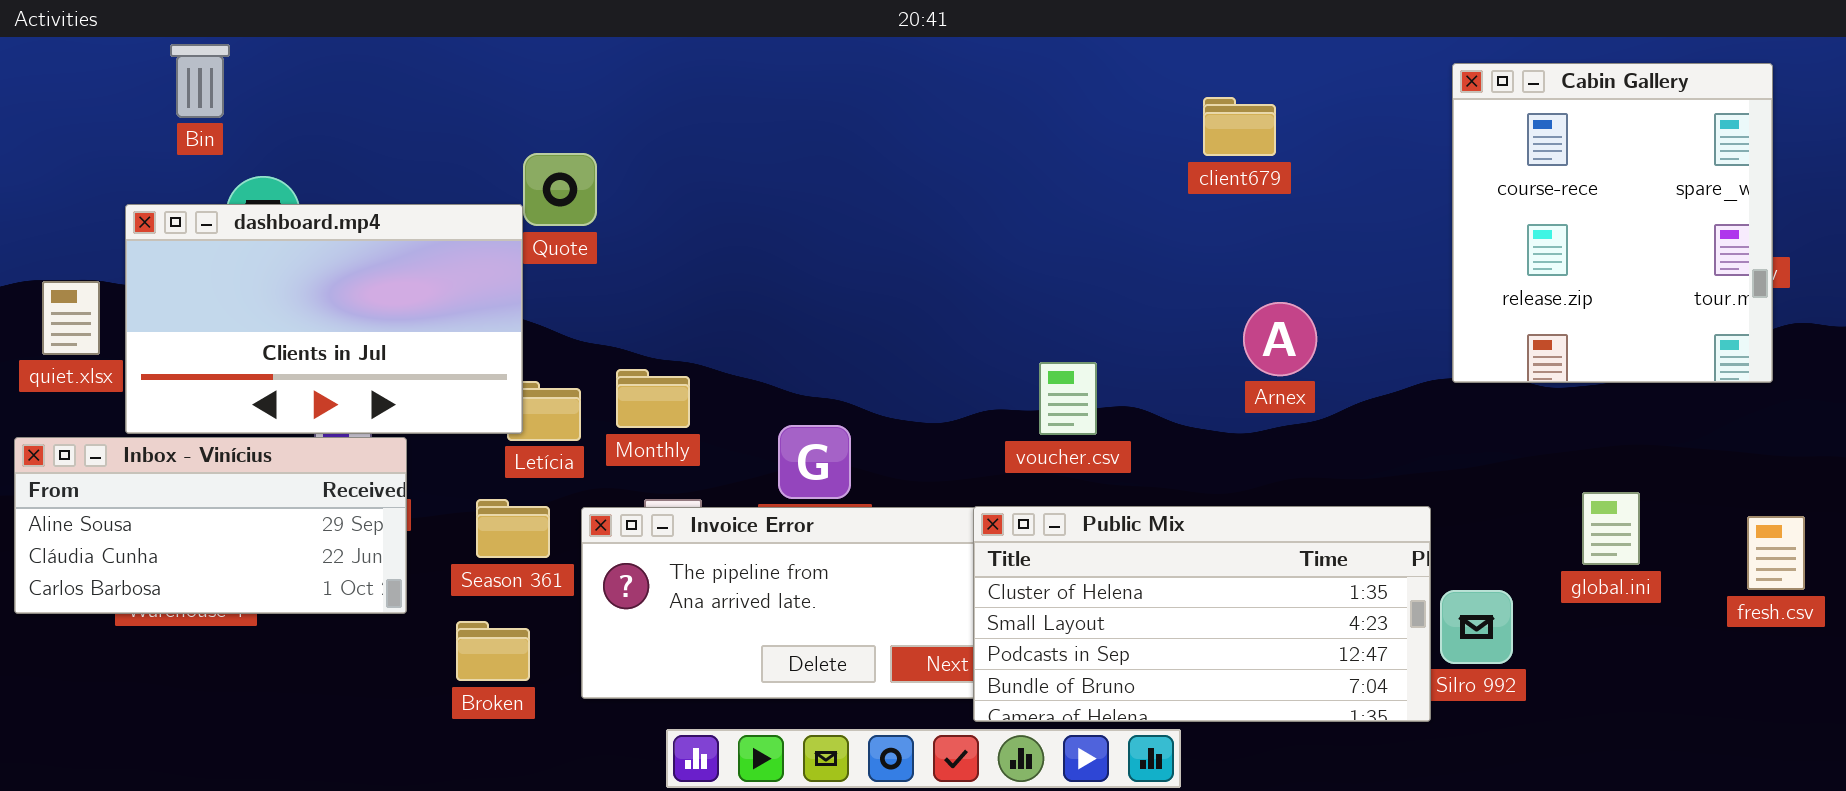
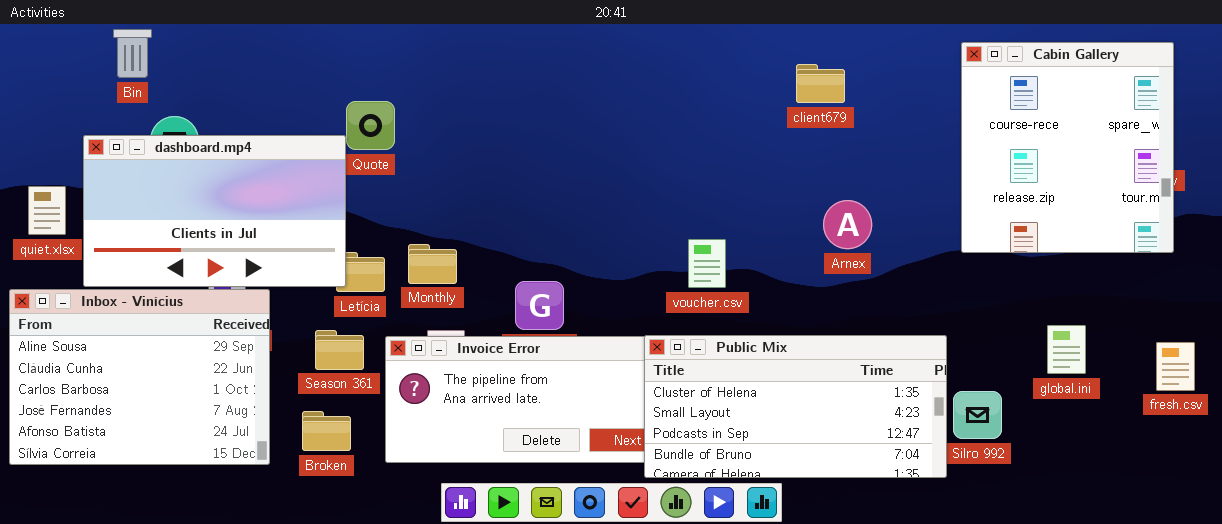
Inbox - Vinícius: [14,437,407,614] -> [9,289,270,465], resized

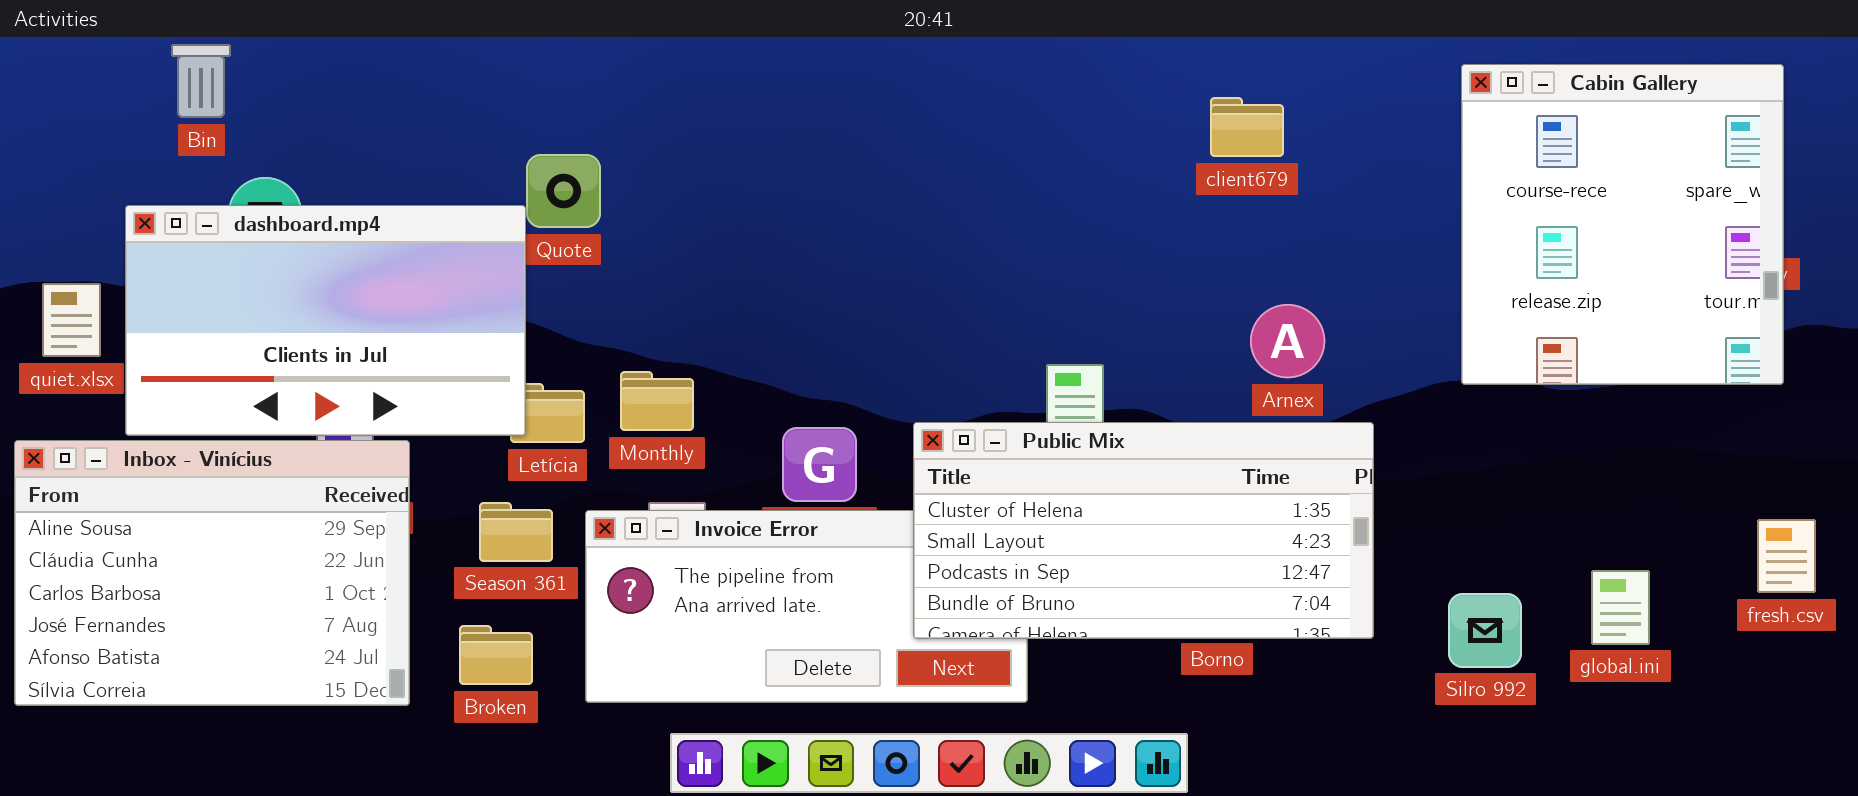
global.ini: [1047,325,1086,374] -> [1591,570,1650,645], moved
Public Mix: [644,335,947,478] -> [913,422,1374,639], moved

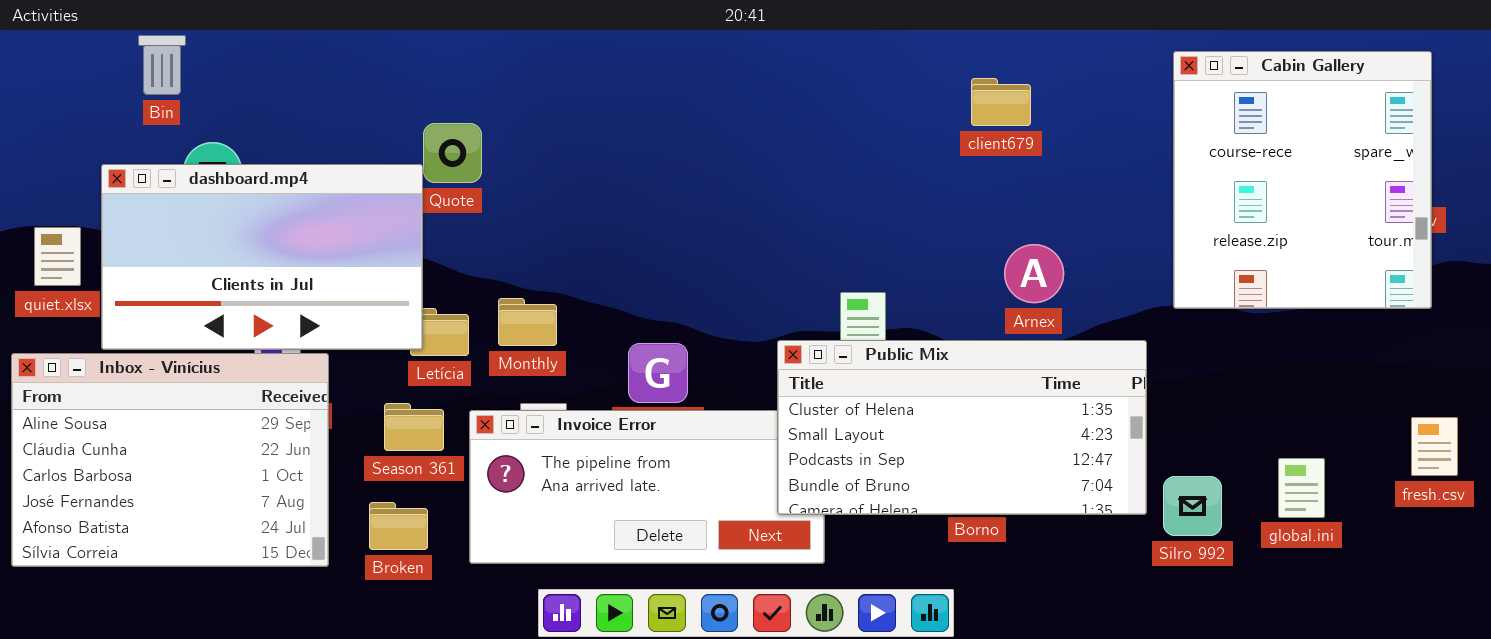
Public Mix: [913,422,1374,639] -> [777,340,1147,515], moved

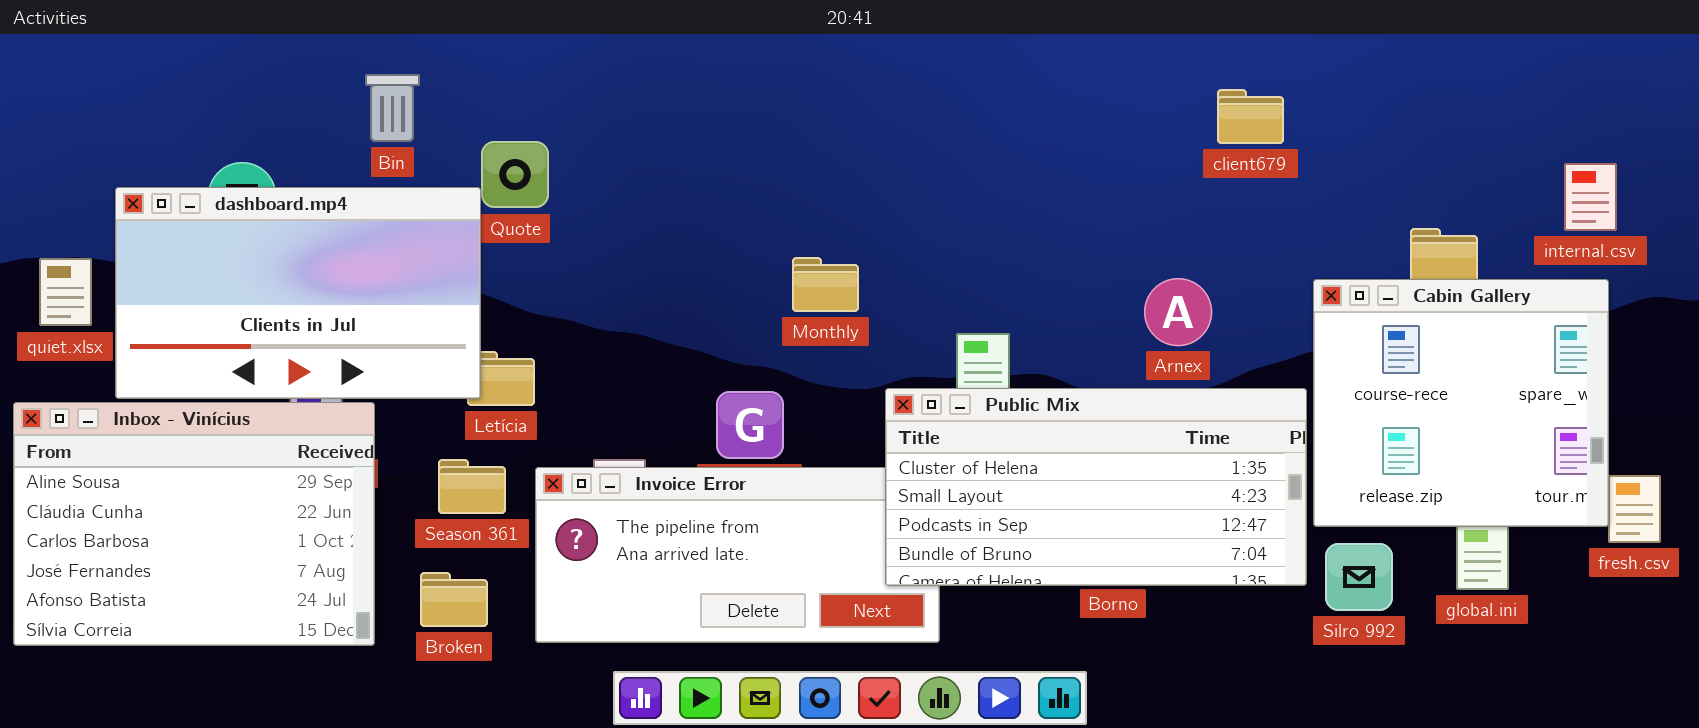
Bin: [138,35,186,95] -> [365,74,420,142], moved
Cabin Gallery: [1173,51,1432,309] -> [1313,279,1609,527], moved, resized
client679: [971,78,1031,126] -> [1217,89,1284,144], moved
Monthly: [498,298,557,346] -> [792,257,859,312], moved

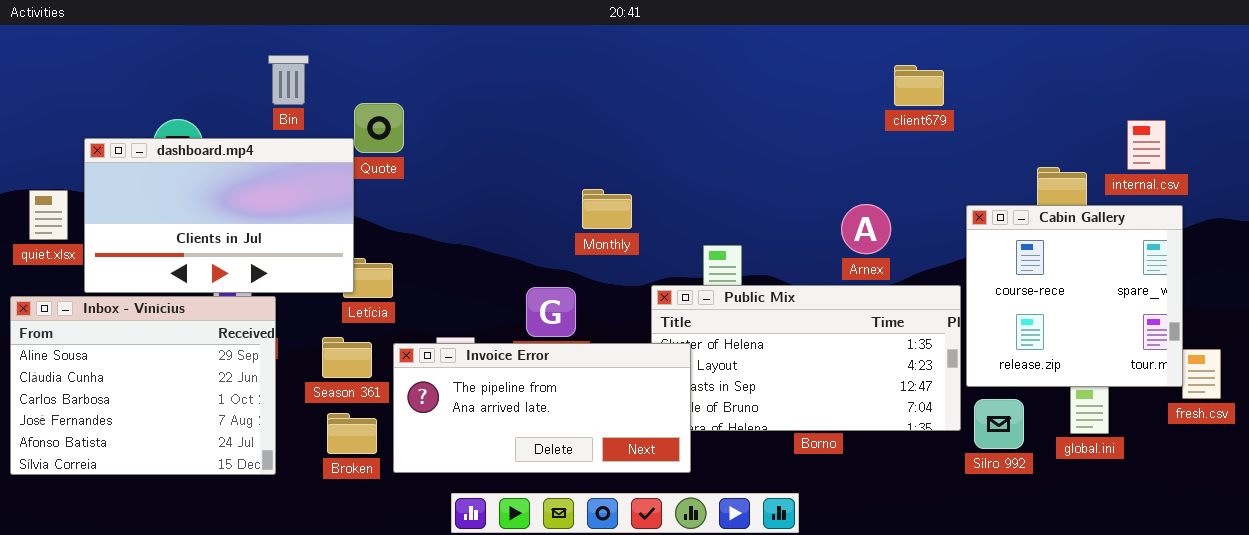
internal.csv: [1564,163,1617,231] -> [1127,120,1166,170], moved
Invoice Error: [535,467,940,643] -> [393,343,691,473], raised
Broken: [420,572,488,627] -> [327,413,377,454], moved

